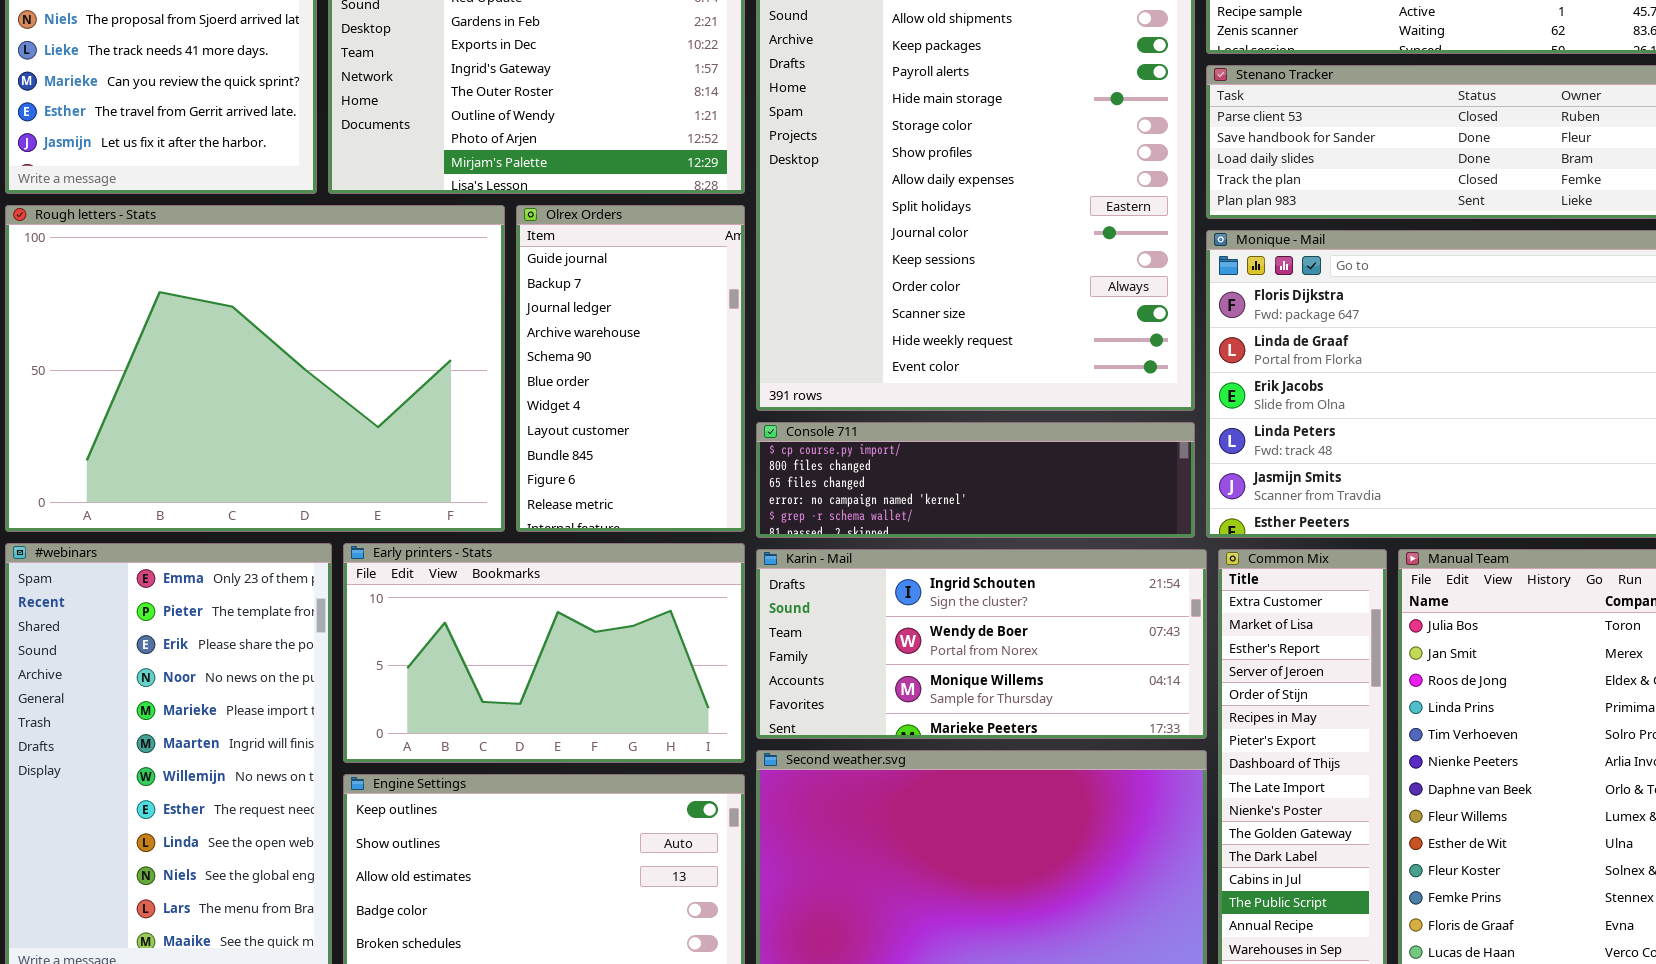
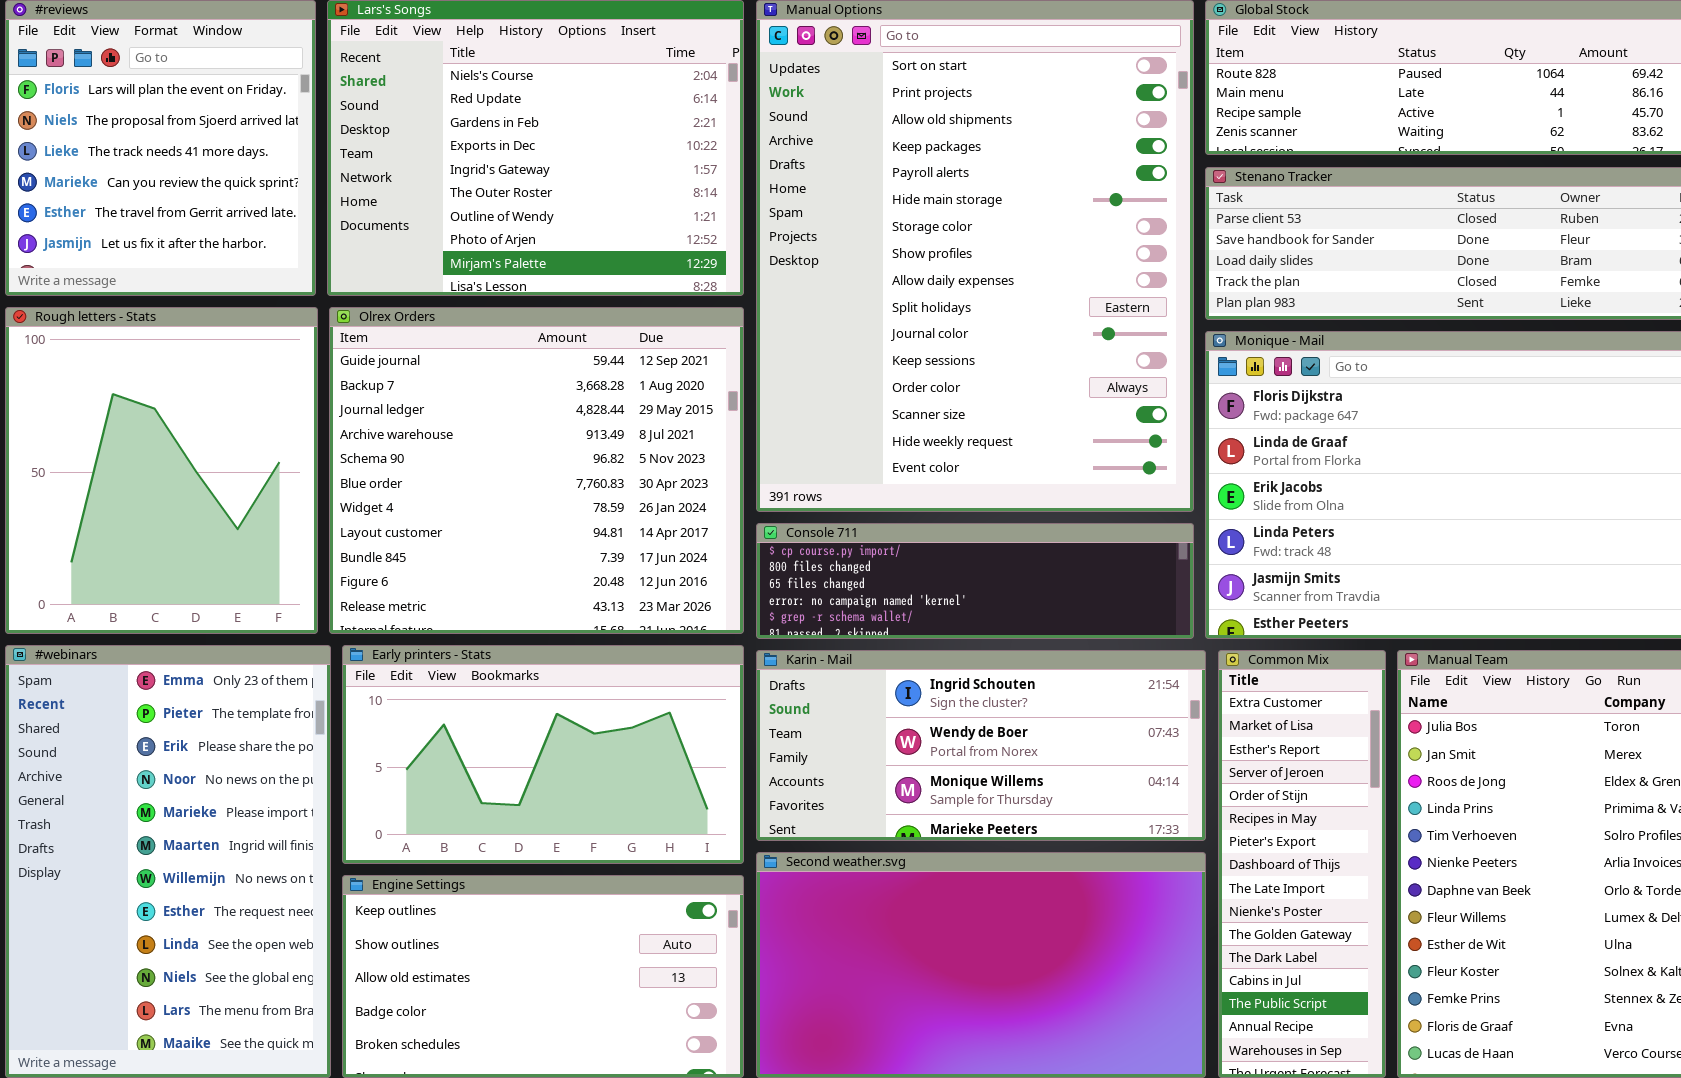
Rough letters - Stats: [5,205,505,532] -> [5,307,318,634], resized
Olrex Orders: [516,205,745,532] -> [329,307,744,634], resized

